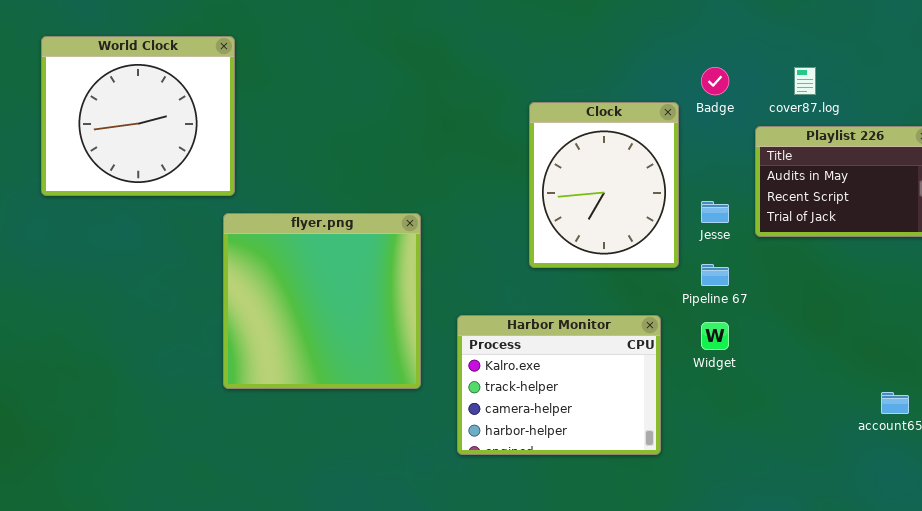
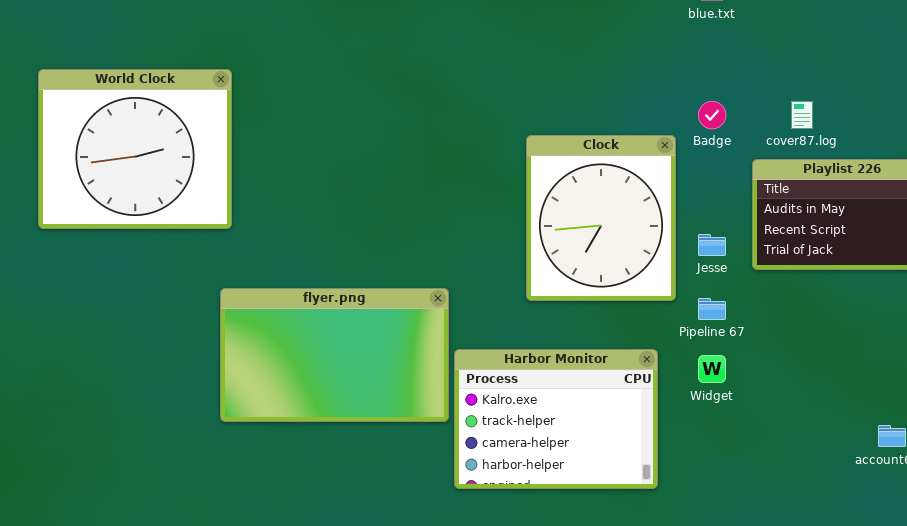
flyer.png: [223,213,421,389] -> [220,288,449,422], resized

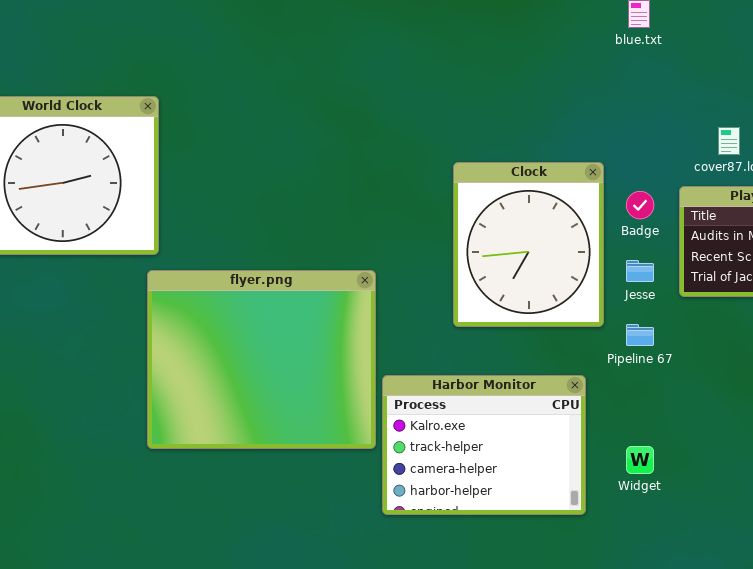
Badge: [698,101,726,129] -> [626,191,654,219], moved
flyer.png: [220,288,449,422] -> [147,270,376,449], resized
Widget: [698,355,726,383] -> [626,446,654,474], moved

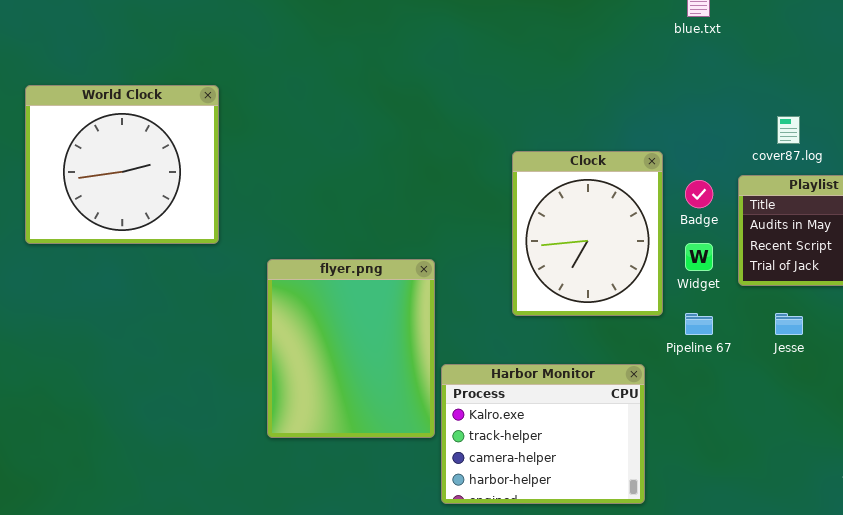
Jesse: [626,260,654,282] -> [775,313,803,335], moved
flyer.png: [147,270,376,449] -> [267,259,435,438], resized
Widget: [626,446,654,474] -> [685,243,713,271], moved

